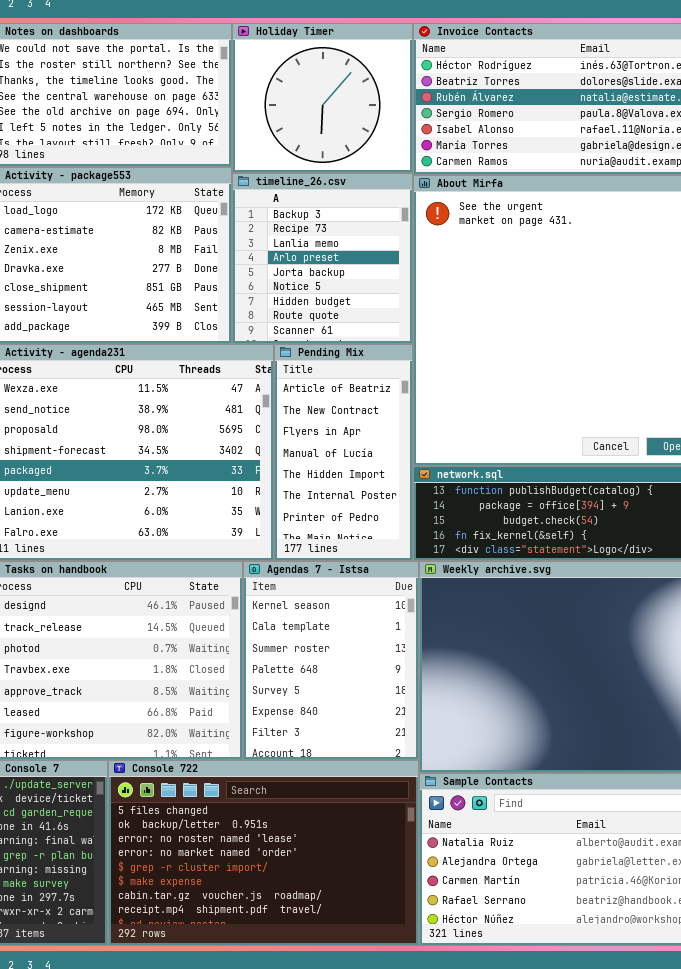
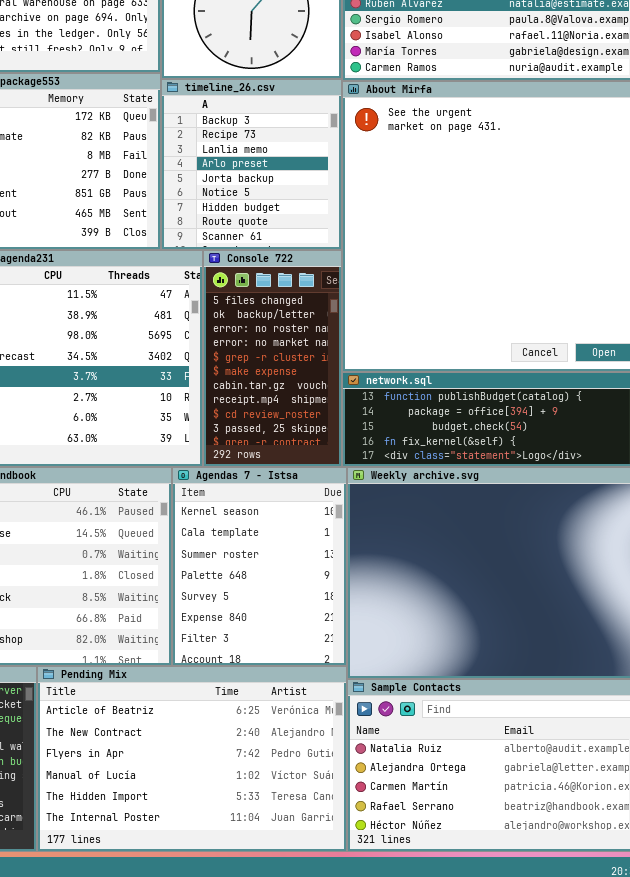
Pending Mix: [274,344,413,561] -> [37,666,347,852], moved, resized
Console 722: [108,760,419,946] -> [203,250,342,467], moved, resized

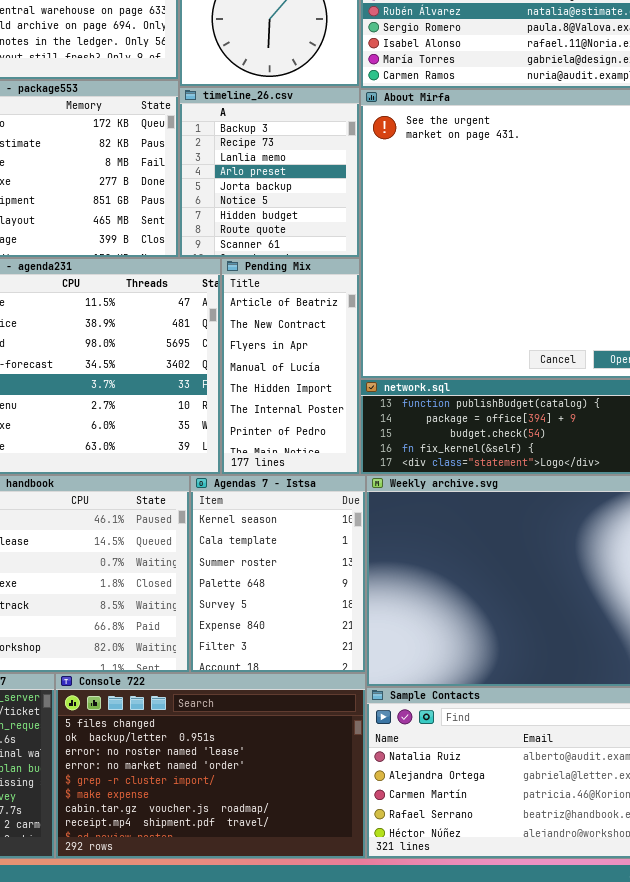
Console 722: [203,250,342,467] -> [55,673,366,859], moved, resized
Pending Mix: [37,666,347,852] -> [221,258,360,475], moved, resized

